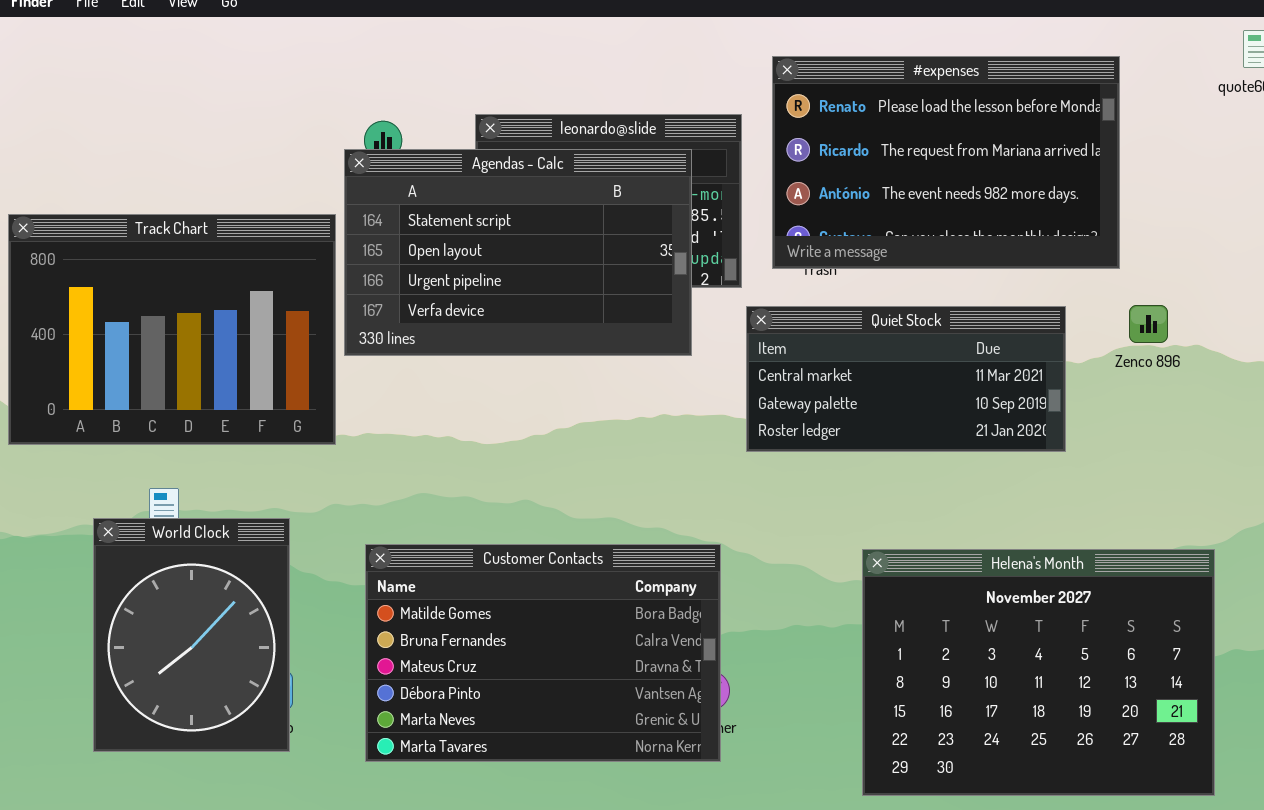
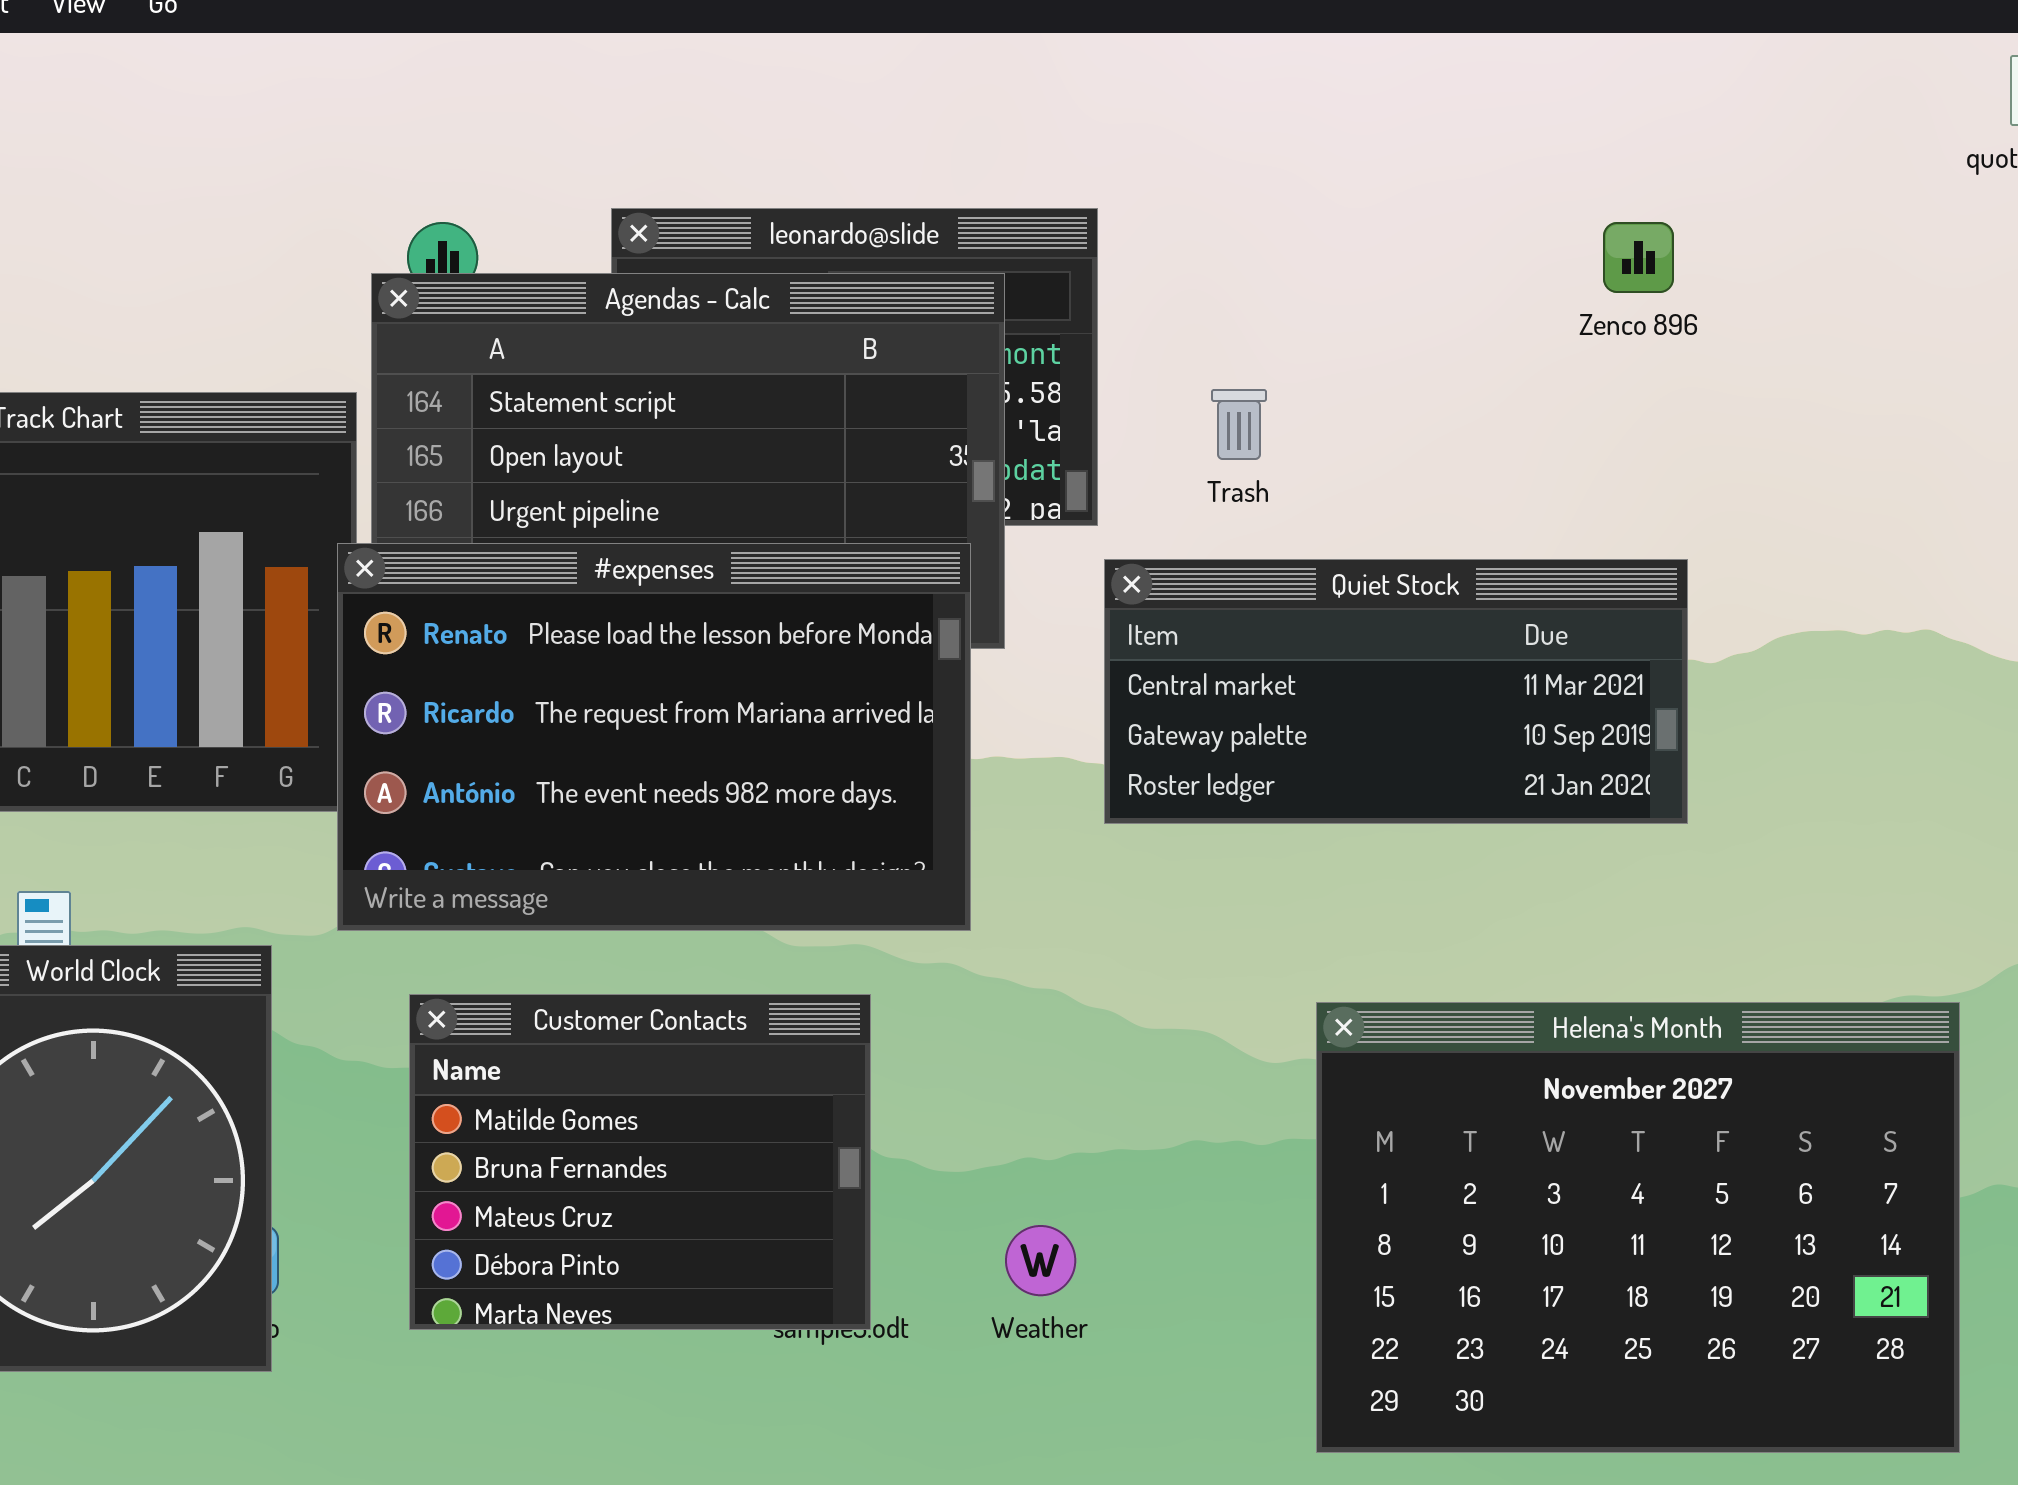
#expenses: [772,56,1120,269] -> [337,543,971,931], moved
Zenco 896: [1129,305,1168,343] -> [1603,222,1674,293], moved
Customer Contacts: [365,544,721,762] -> [409,994,871,1330], resized

